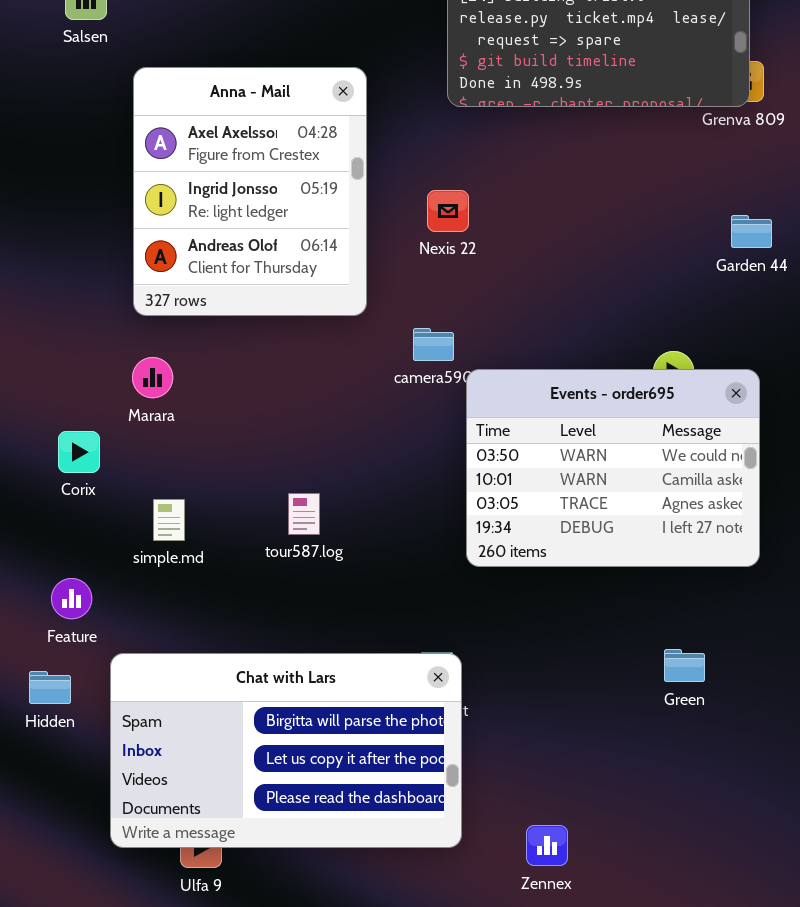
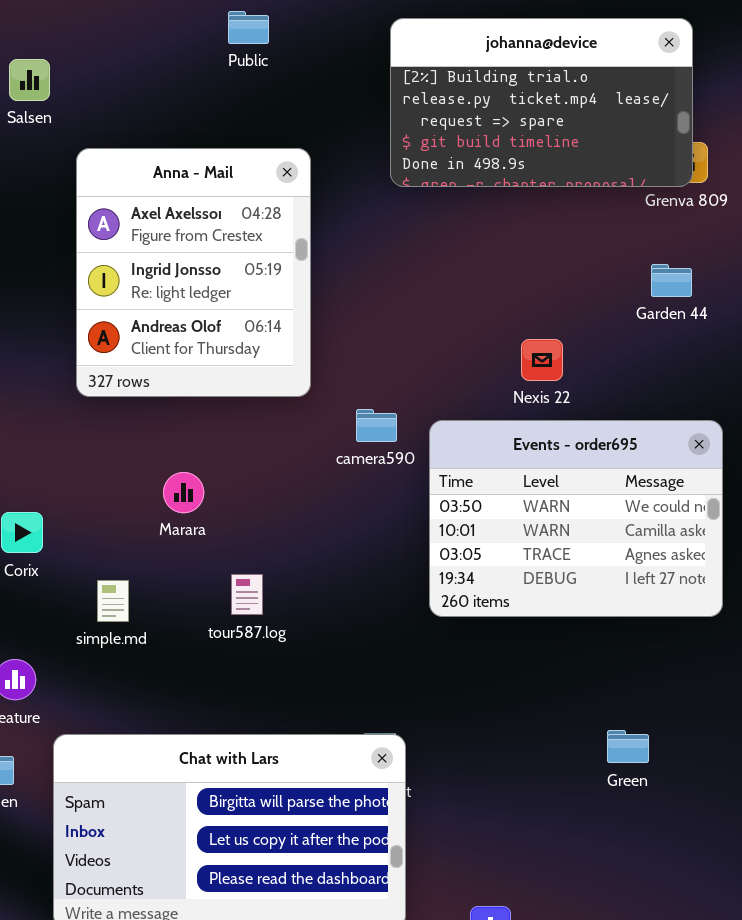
Nexis 22: [427,190,469,232] -> [521,339,563,381], moved
Garden 44: [731,215,772,248] -> [651,264,692,297], moved
Marara: [132,357,173,398] -> [163,472,204,513], moved
Events - order695: [466,369,760,567] -> [429,420,723,617], moved

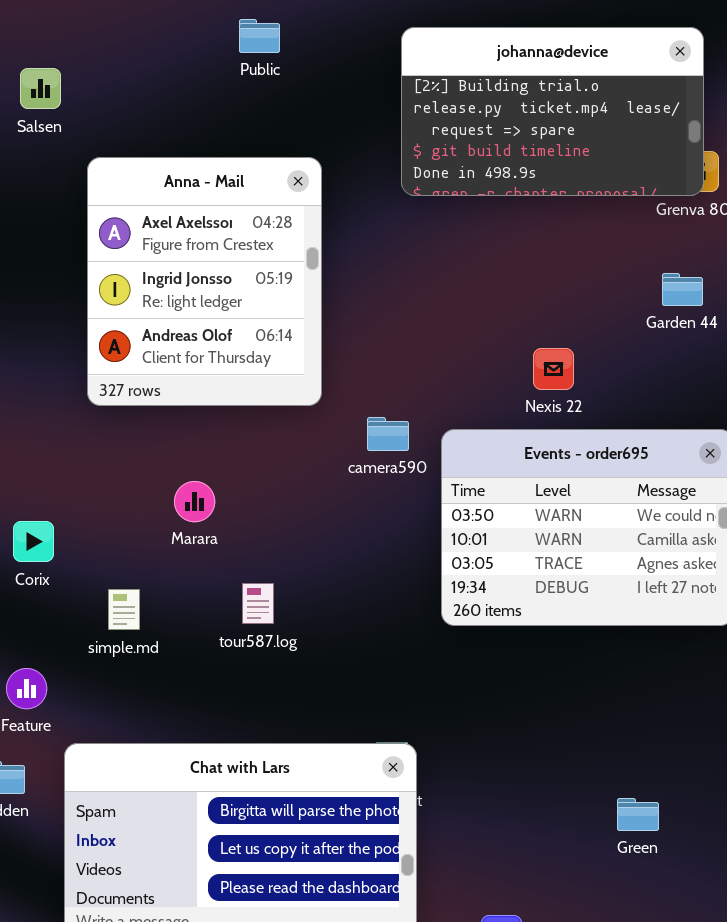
Green: [607,730,649,763] -> [617,798,659,831], moved

